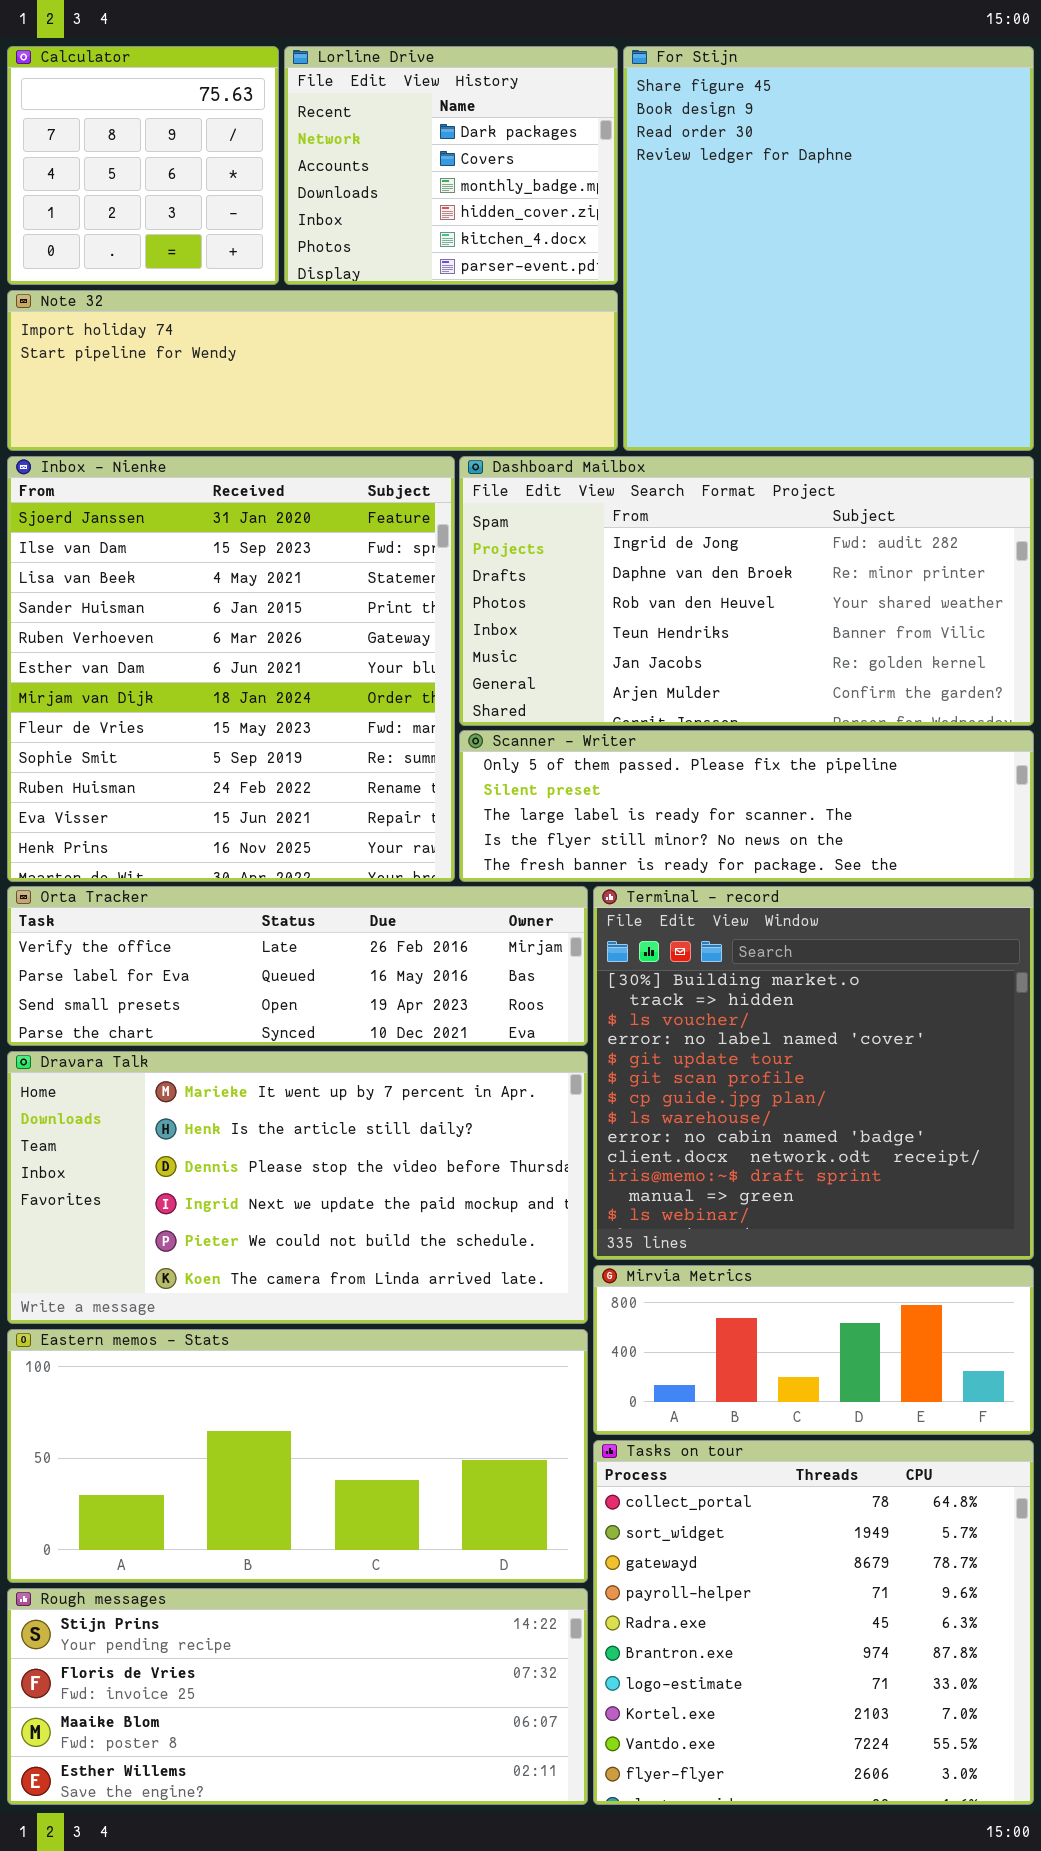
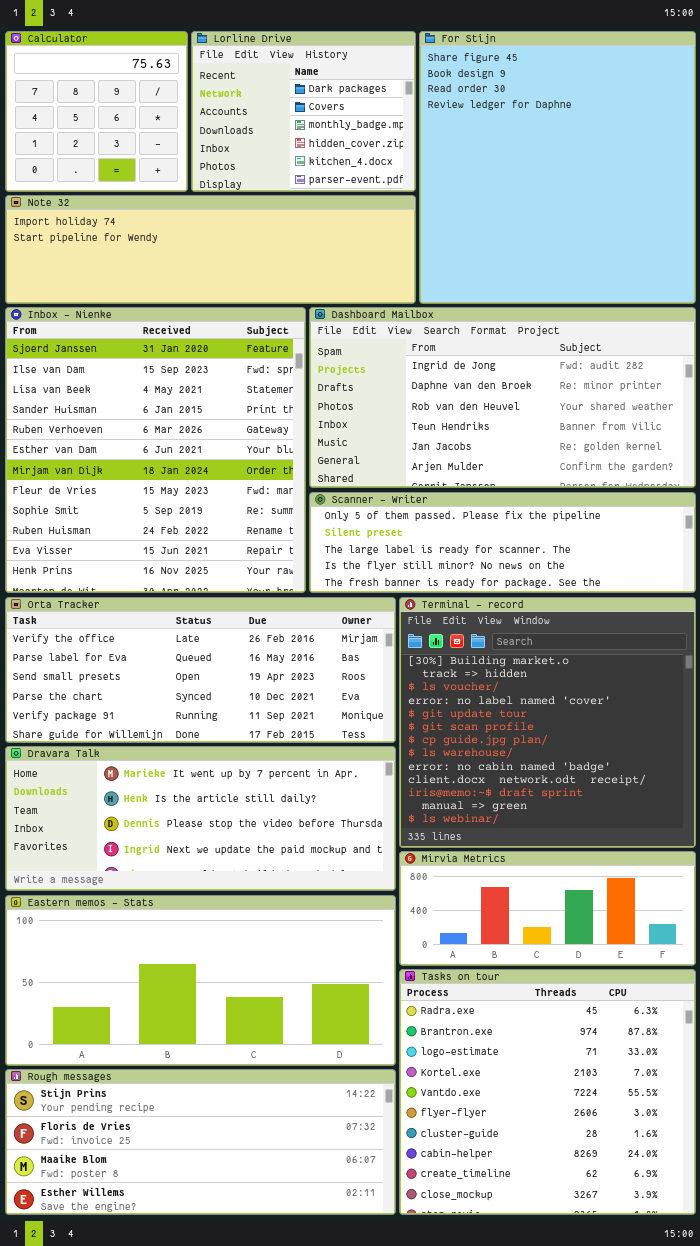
Orta Tracker: [7,886,588,1046] -> [5,597,396,743], resized
Dravara Talk: [7,1051,588,1324] -> [5,746,396,891], resized
Tasks on tour: [593,1440,1034,1805] -> [399,969,696,1215], scrolled down 4 rows

